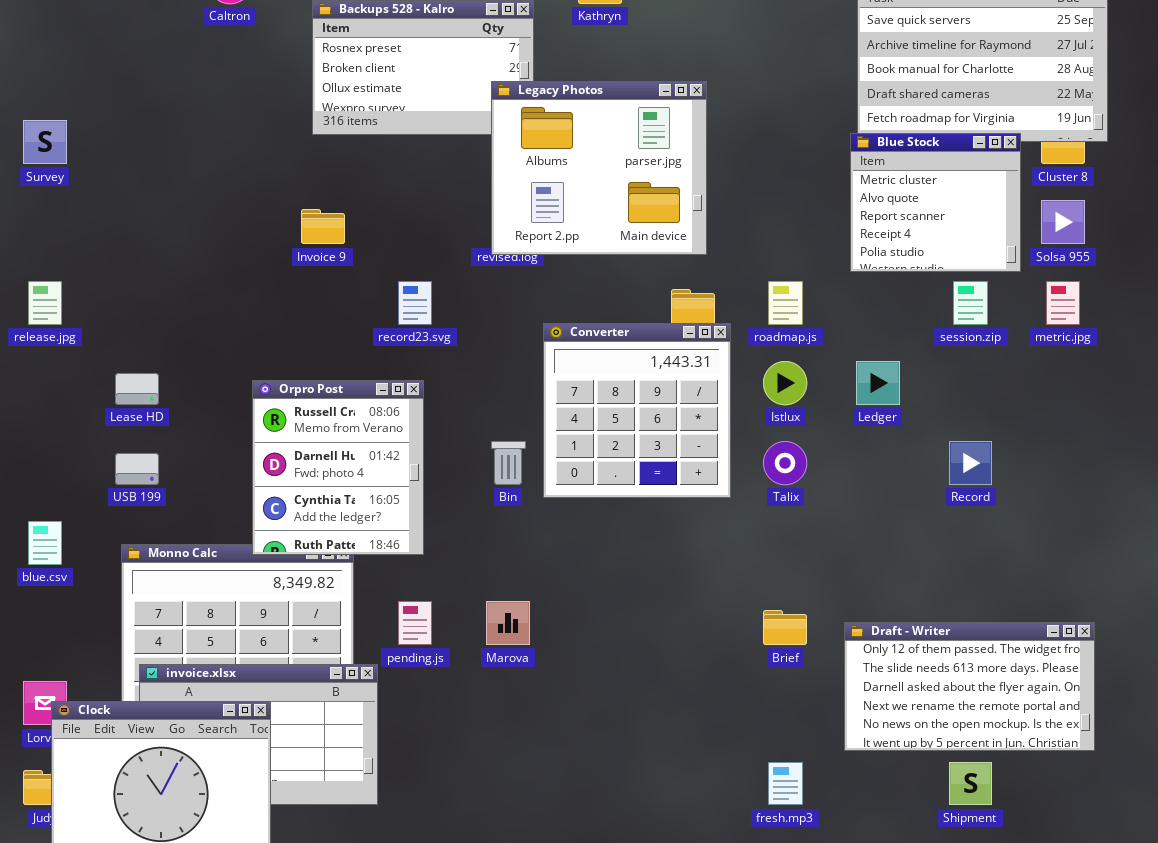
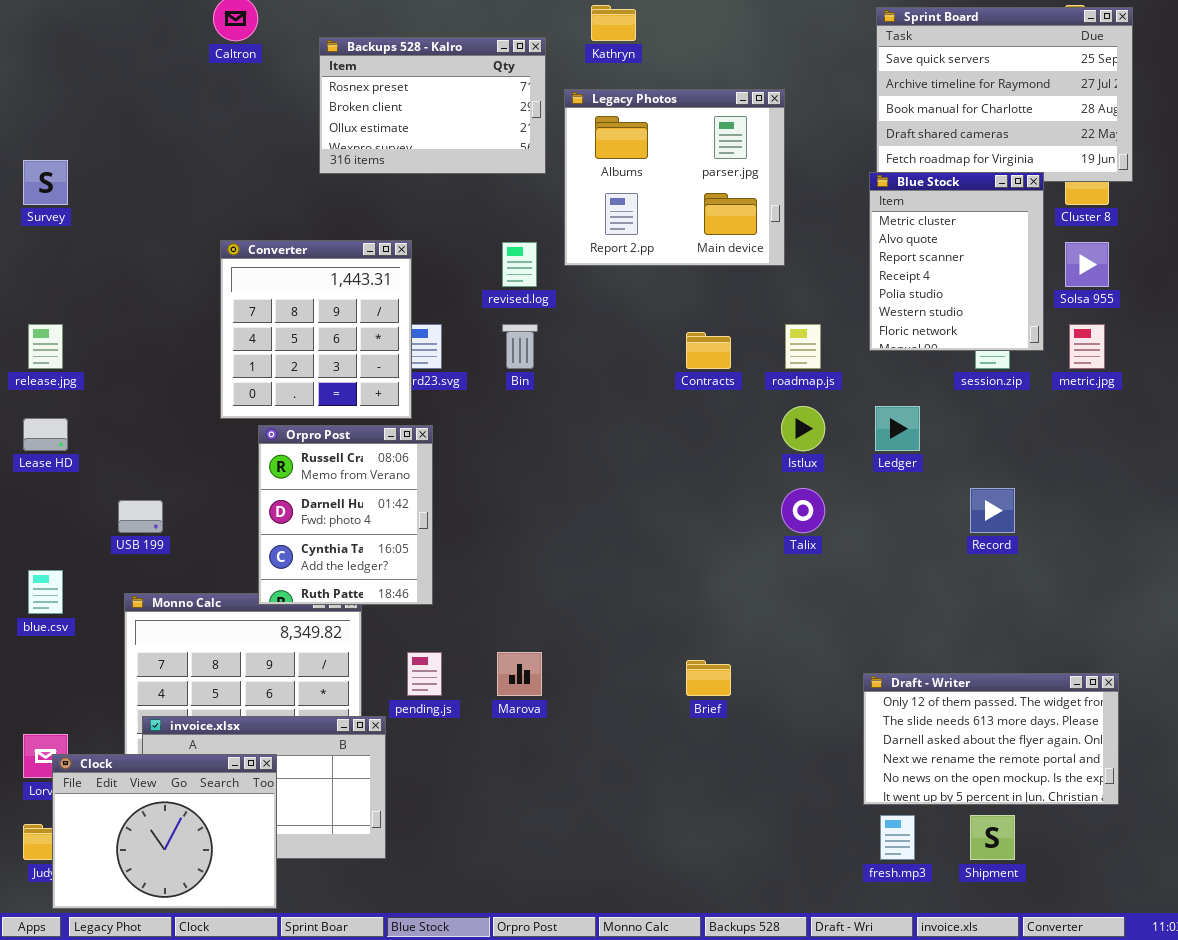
Legacy Photos: [491,81,707,255] -> [564,89,785,266], moved
Blue Stock: [850,133,1021,272] -> [869,172,1044,351], resized
Converter: [543,323,731,498] -> [220,240,412,419], moved
Lease HD: [115,373,159,405] -> [23,418,68,451], moved
Bin: [491,441,526,485] -> [502,324,538,369], moved
Brief: [763,610,807,645] -> [686,660,731,696], moved
fresh.mp3: [768,762,803,805] -> [880,815,915,860], moved

